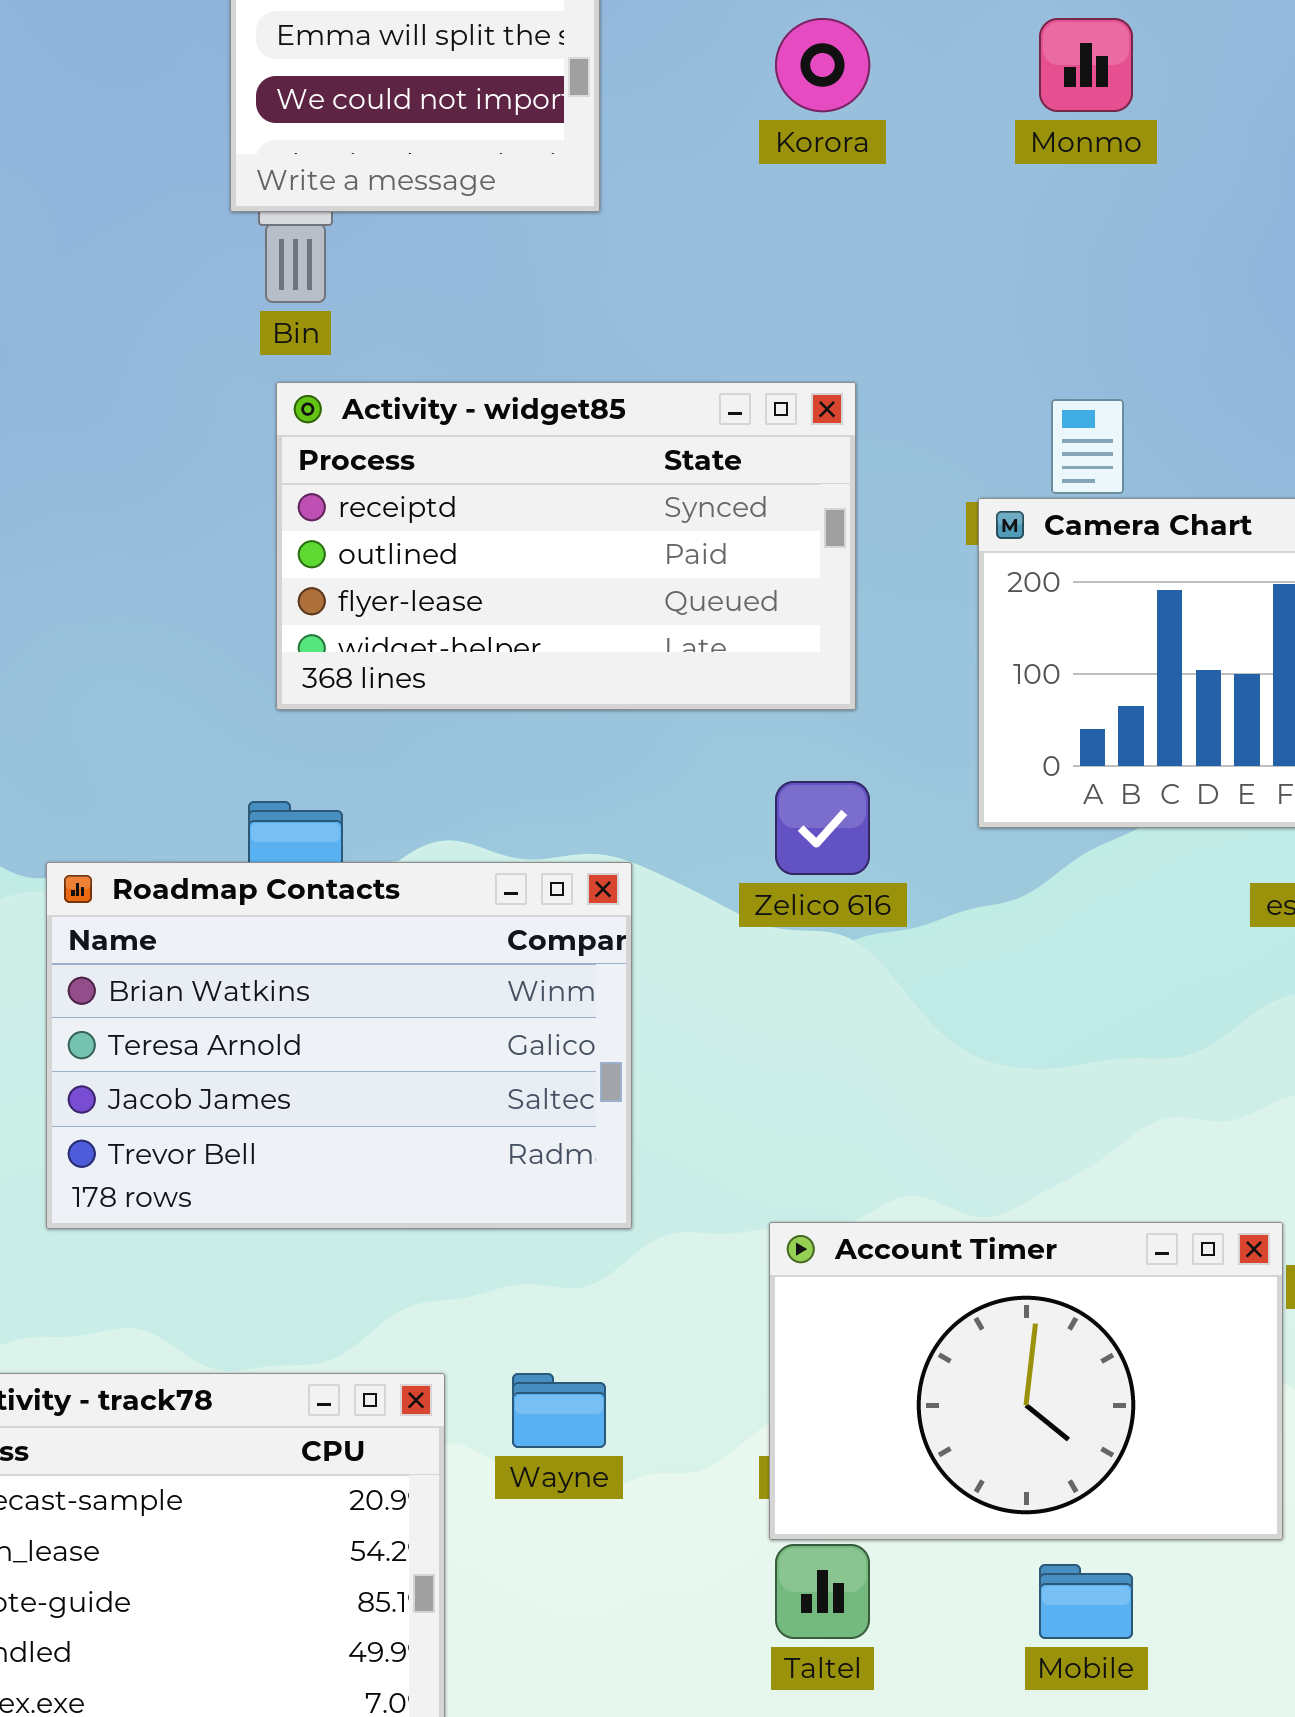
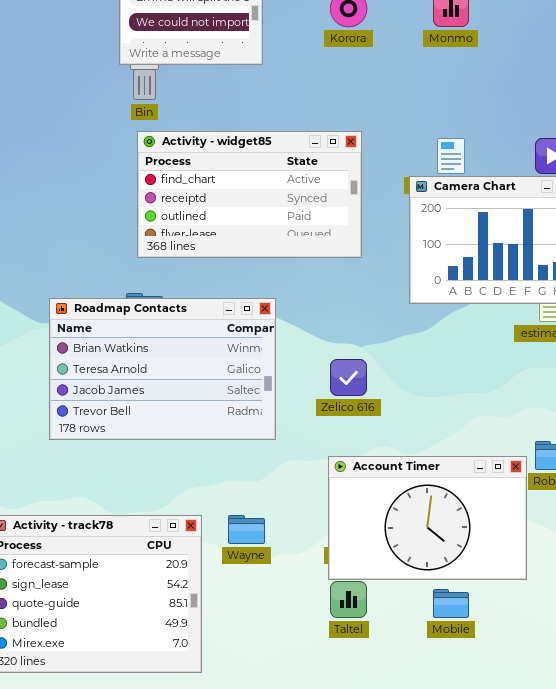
Activity - widget85: [276,382,856,710] -> [137,131,362,258], scrolled up 1 row
Zelico 616: [775,781,870,875] -> [330,359,367,396], moved
Roadmap Contacts: [46,862,632,1229] -> [49,298,276,440], moved

